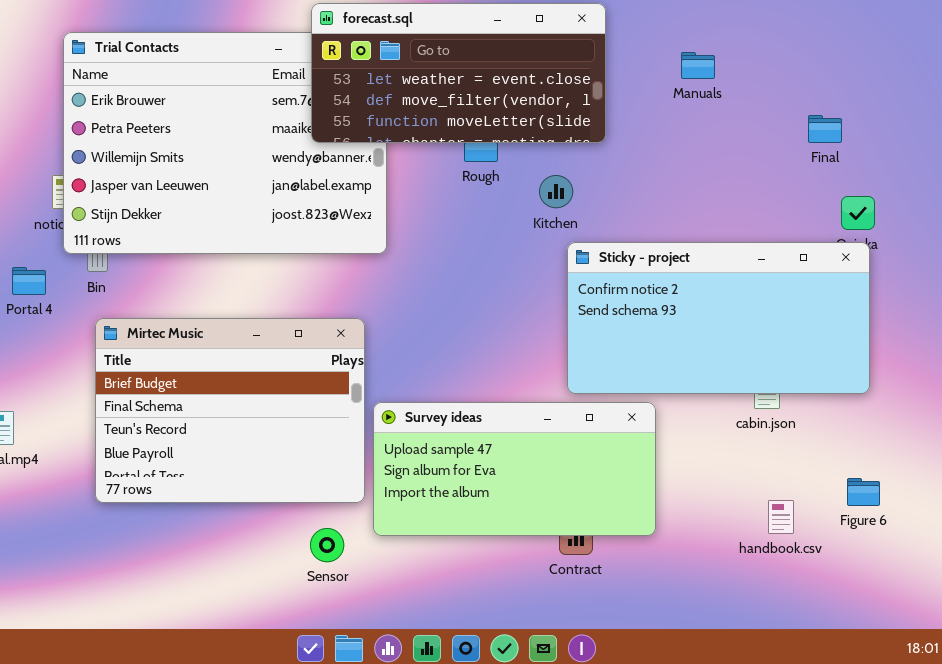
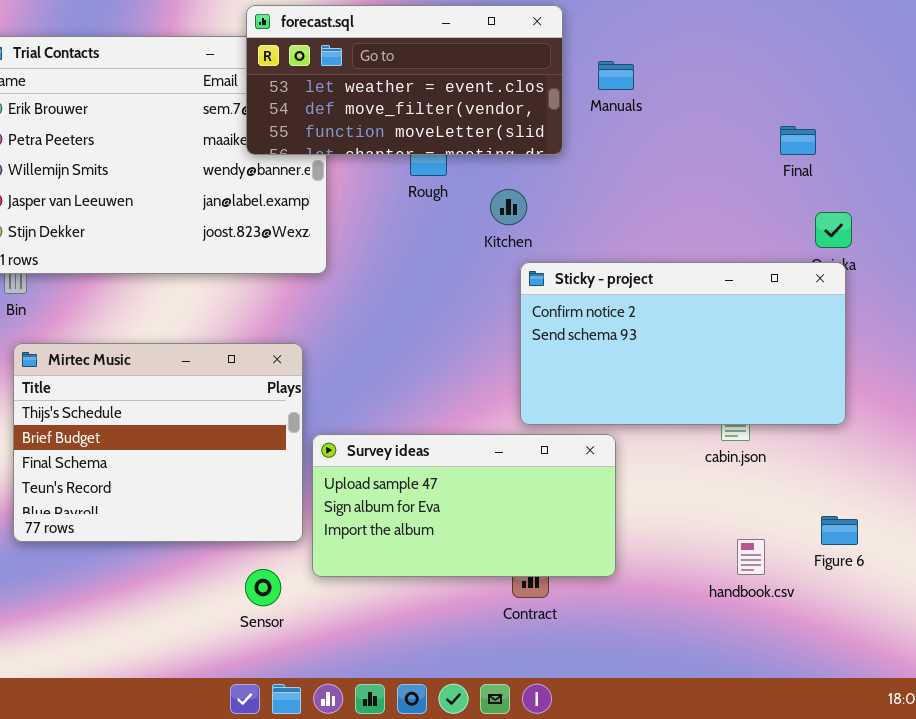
Manuals: [681,52,715,79] -> [598,61,634,90], moved
Mirtec Music: [95,318,365,503] -> [13,343,303,542], scrolled up 1 row

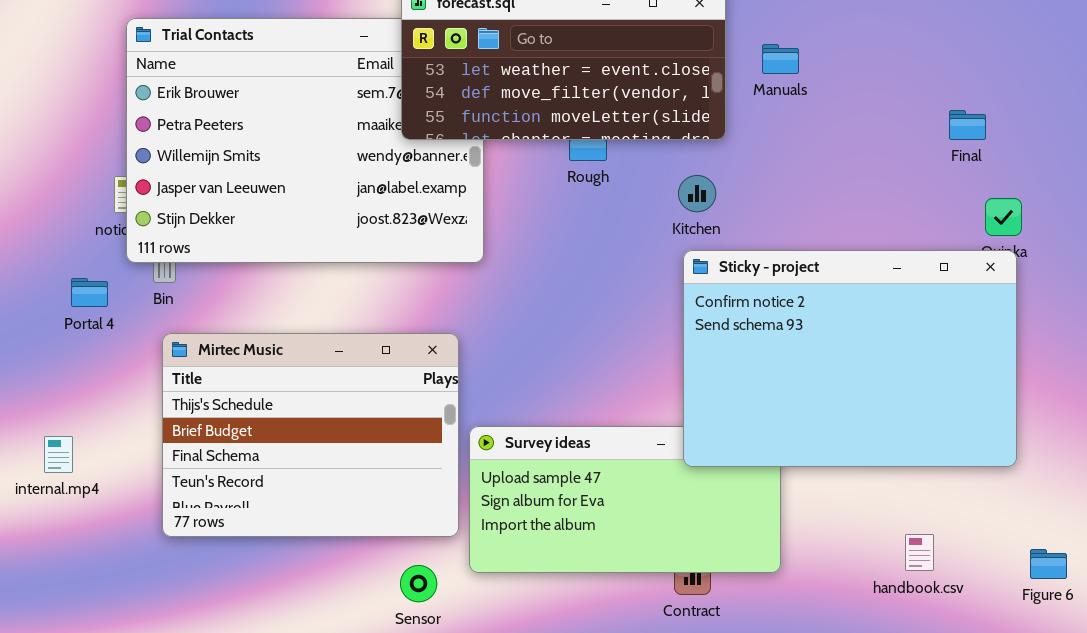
Kitchen: [490,189,527,225] -> [678,175,716,212], moved
Sticky - project: [520,262,846,425] -> [683,250,1017,467], resized
Figure 6: [821,516,858,545] -> [1030,549,1067,579], moved

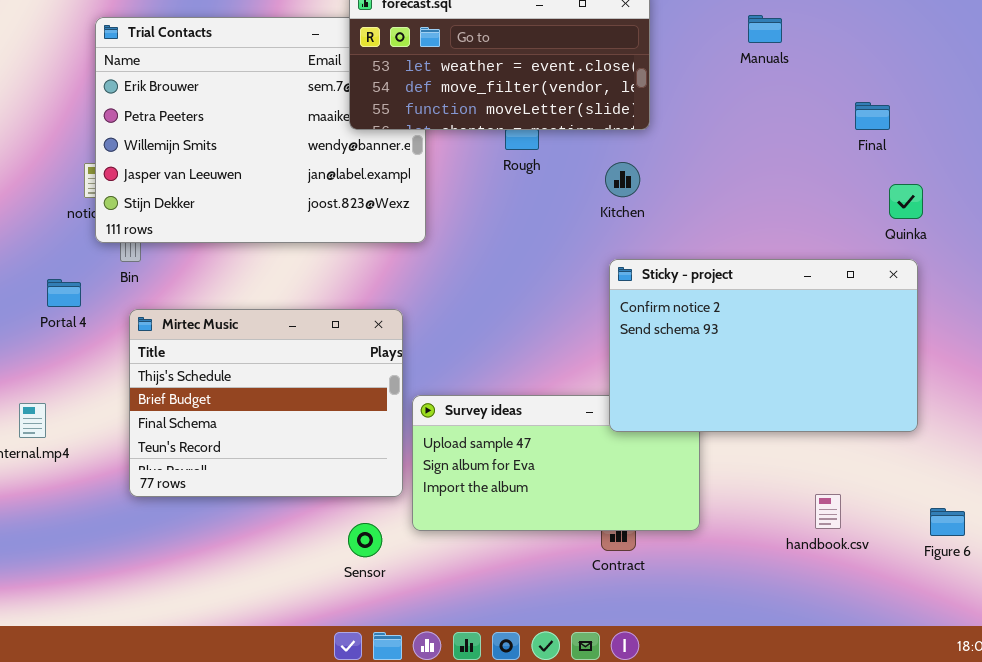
Manuals: [762,44,799,74] -> [748,15,782,43], moved
Sticky - project: [683,250,1017,467] -> [609,259,918,432], resized
Portal 4: [71,278,108,307] -> [47,279,81,307], moved

